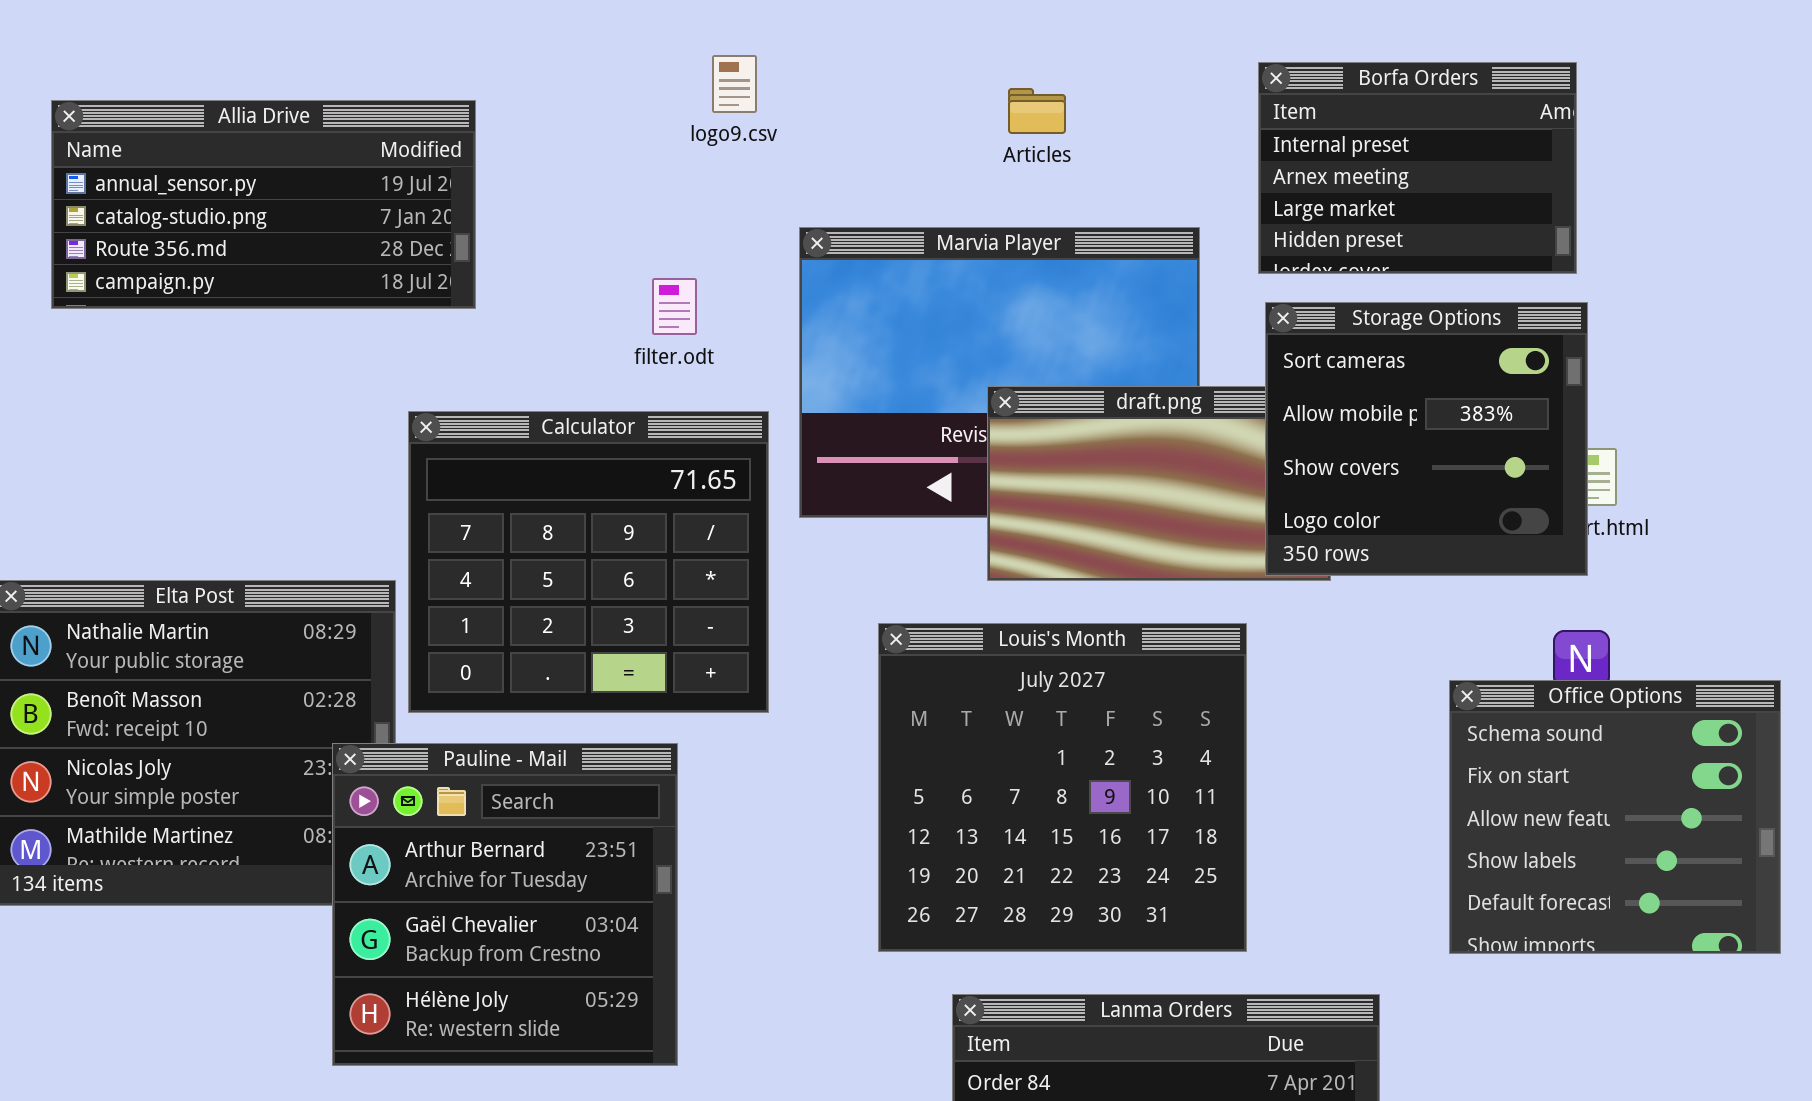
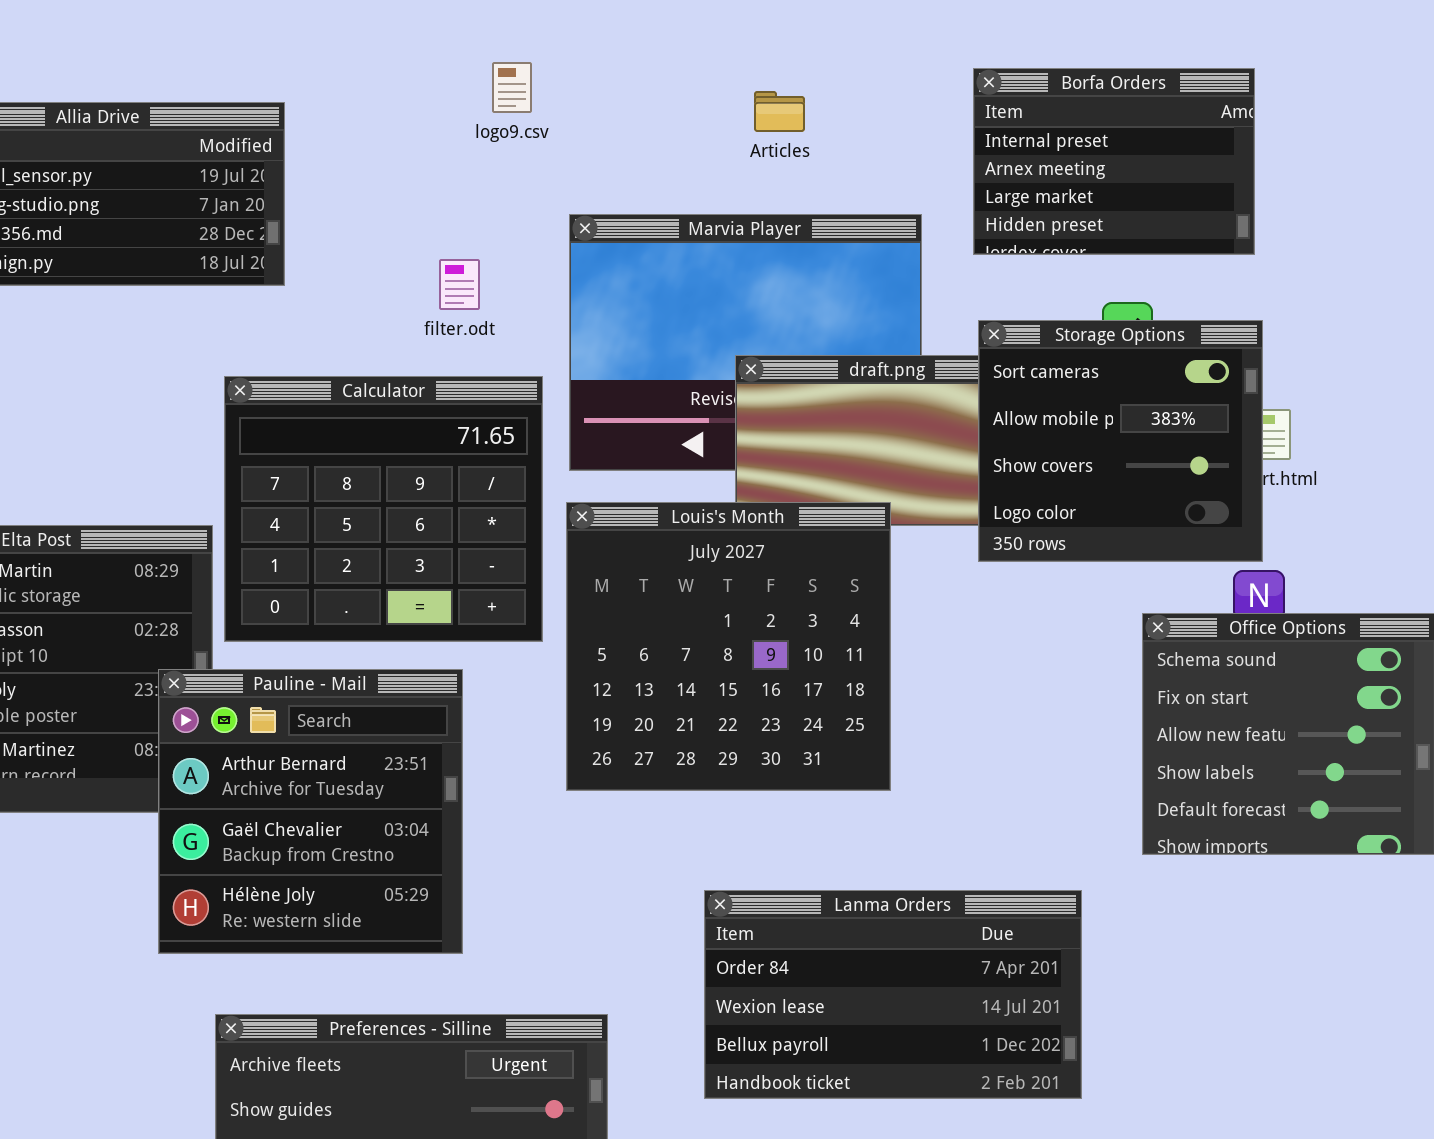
Storage Options: [1265,302,1588,576] -> [978,320,1263,562], moved
Louis's Month: [878,623,1247,952] -> [566,502,891,791], moved

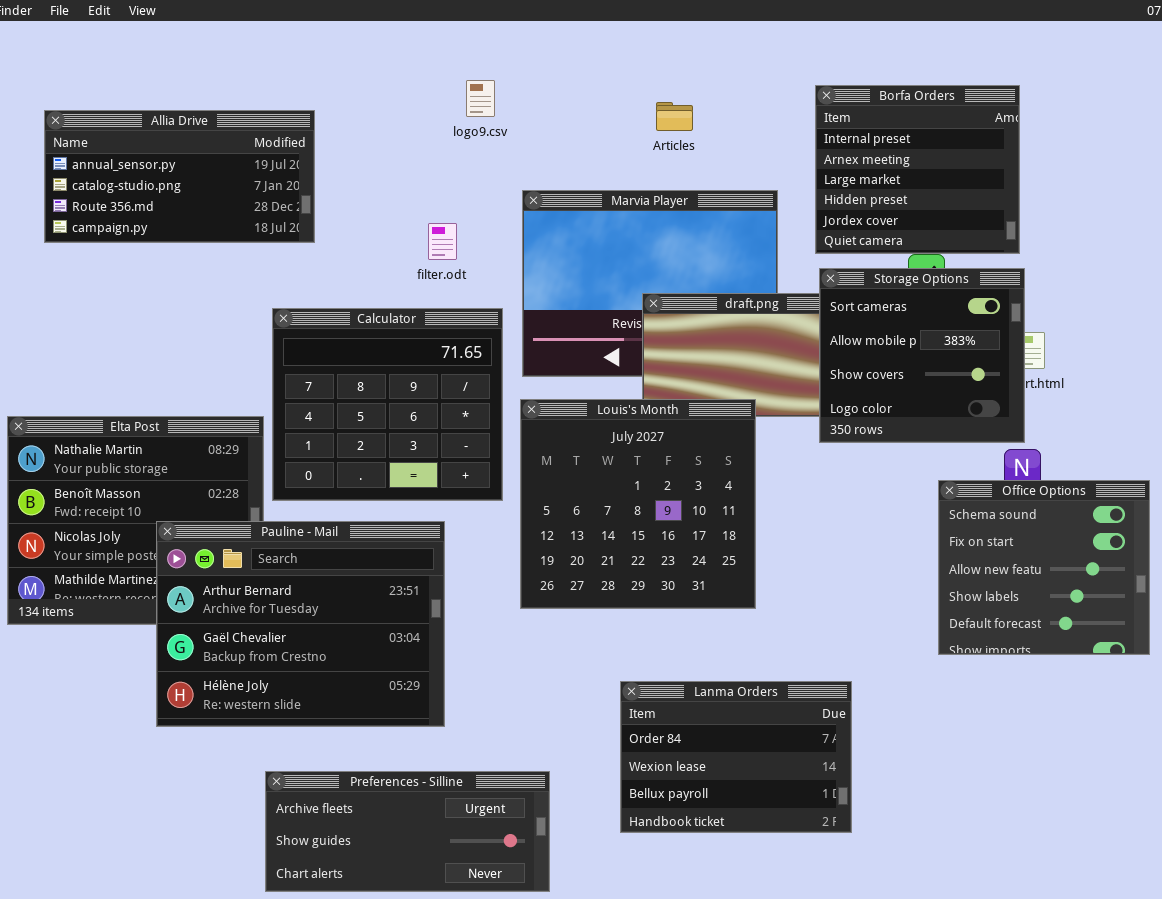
Borfa Orders: [973,68,1255,255] -> [815,85,1020,254], resized
Pauline - Mail: [158,669,463,954] -> [156,521,445,727], resized
Lanma Orders: [704,890,1082,1099] -> [620,681,852,833], resized

